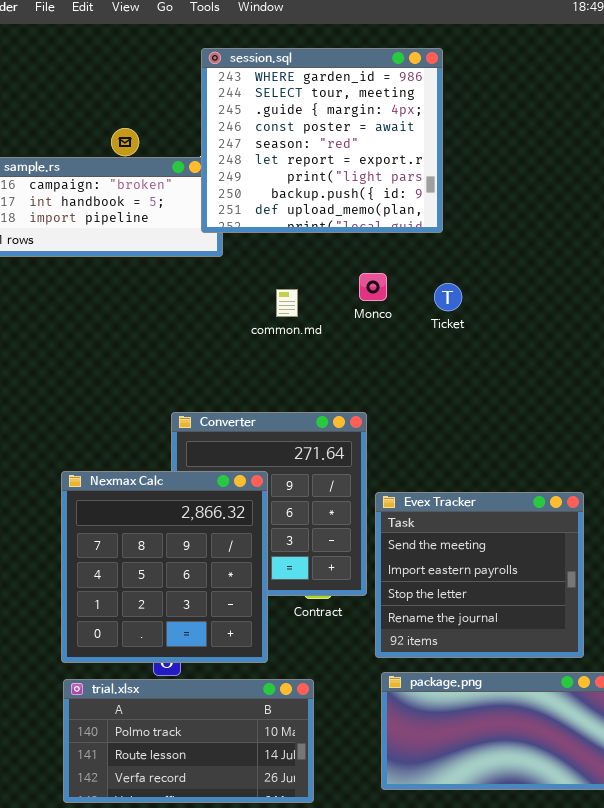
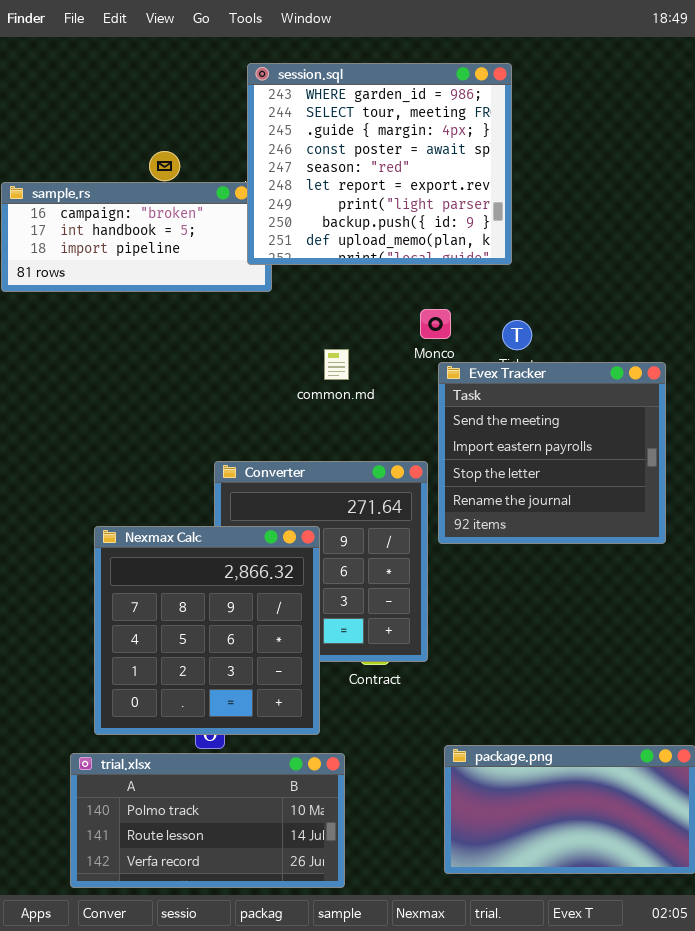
common.md: [276,289,298,317] -> [324,349,349,380], moved
Evex Tracker: [375,492,584,658] -> [438,362,666,544], moved
trial.xlsx: [63,679,314,803] -> [70,753,345,888], moved

